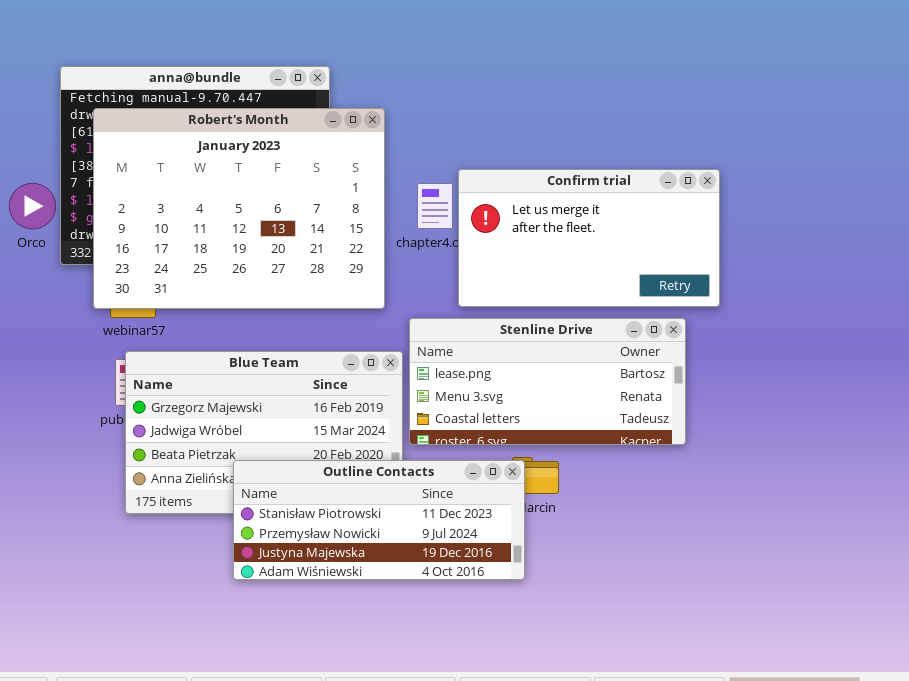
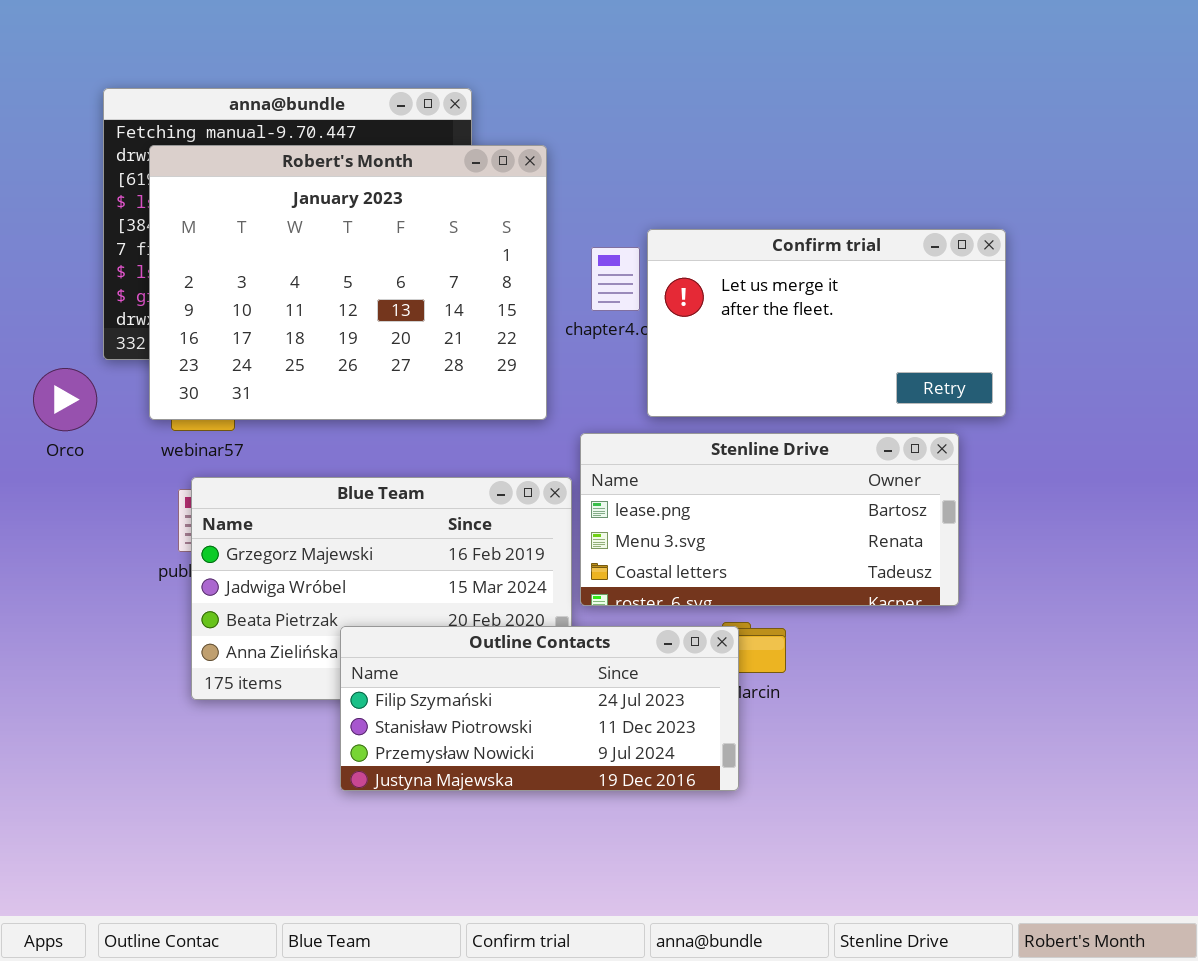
Orco: [9,183,56,229] -> [33,368,97,431], moved
Outline Contacts: [233,460,525,580] -> [340,626,739,791], scrolled up 1 row

